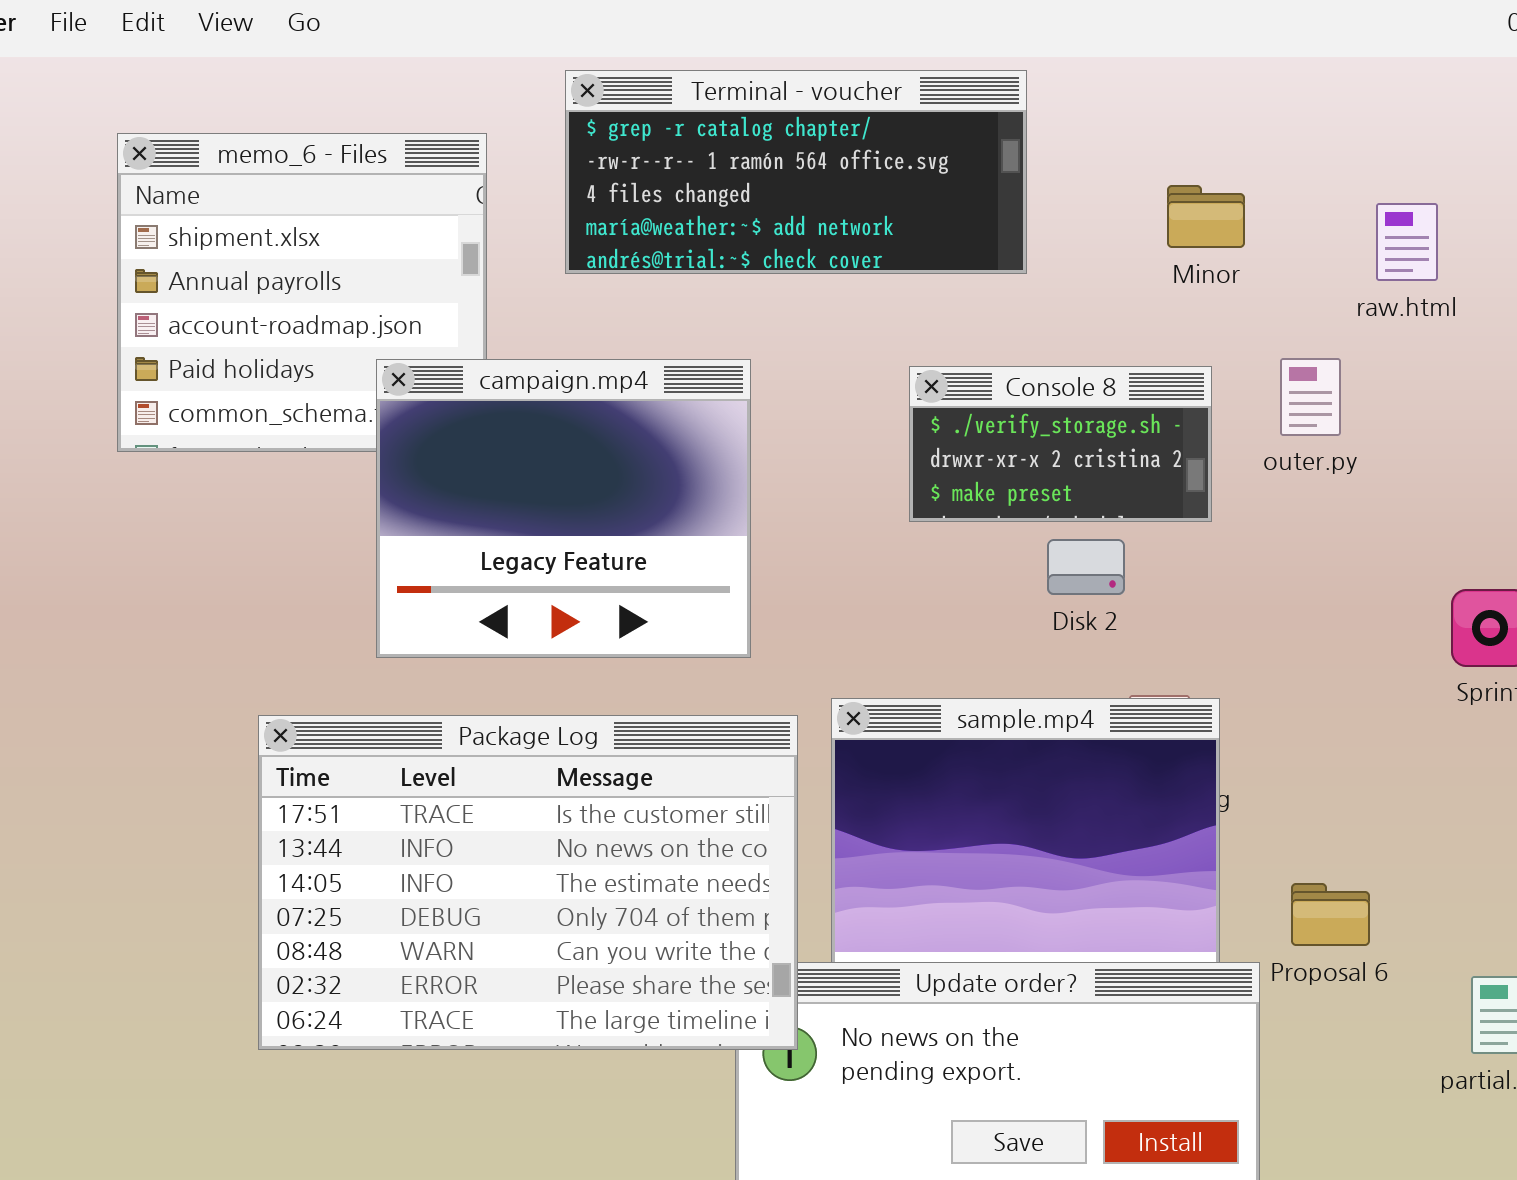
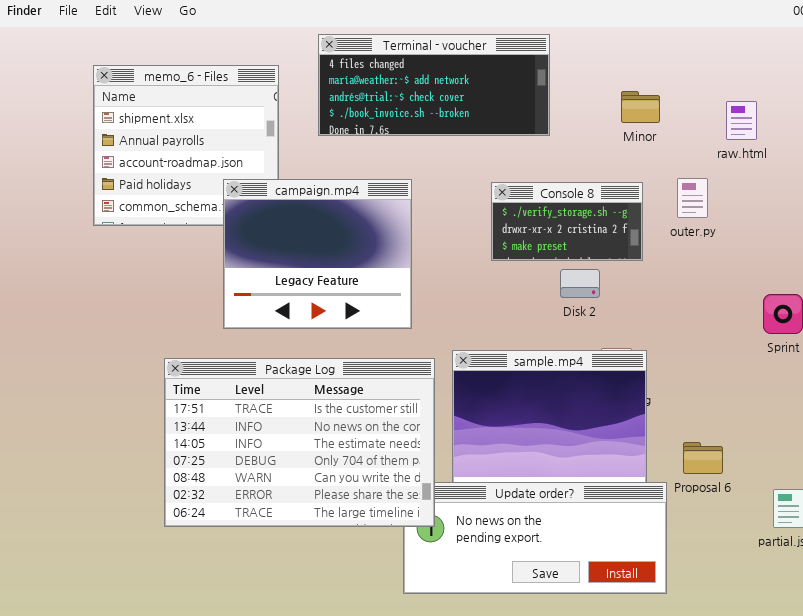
Terminal - voucher: [565,70,1027,274] -> [318,34,550,136], scrolled down 2 rows

